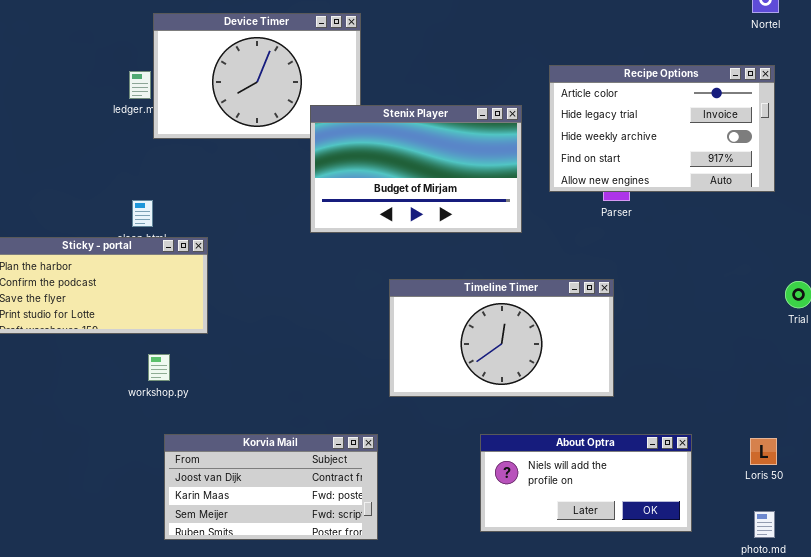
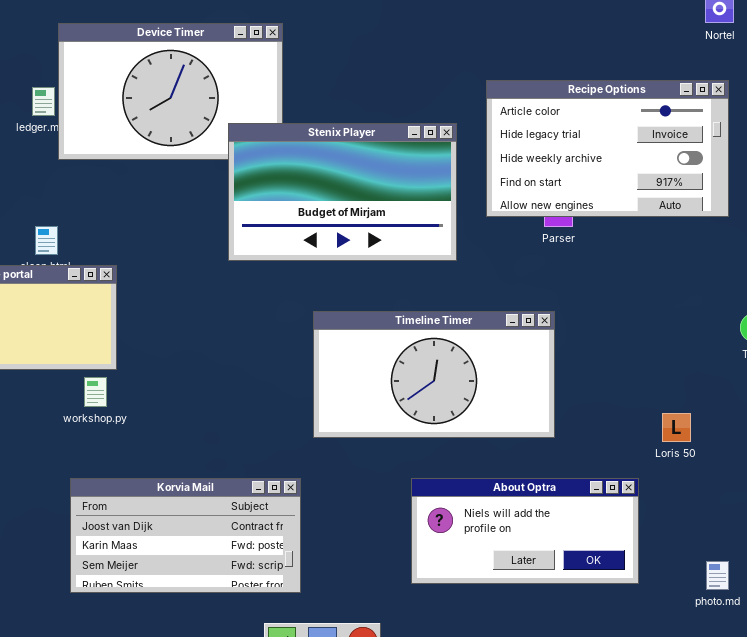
workshop.py: [148,354,170,381] -> [84,377,107,407], moved
Loris 50: [750,438,777,465] -> [662,413,691,442], moved

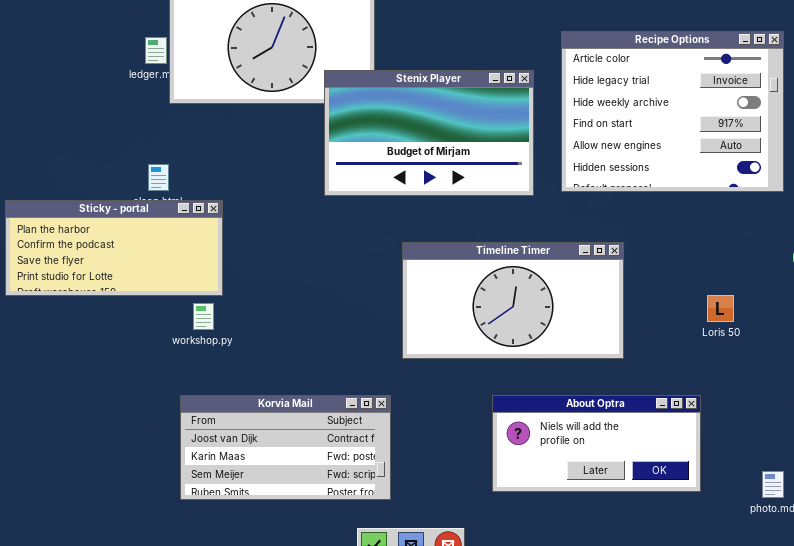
Recipe Options: [486,80,729,217] -> [561,31,784,192], resized
Loris 50: [662,413,691,442] -> [707,295,734,322], moved

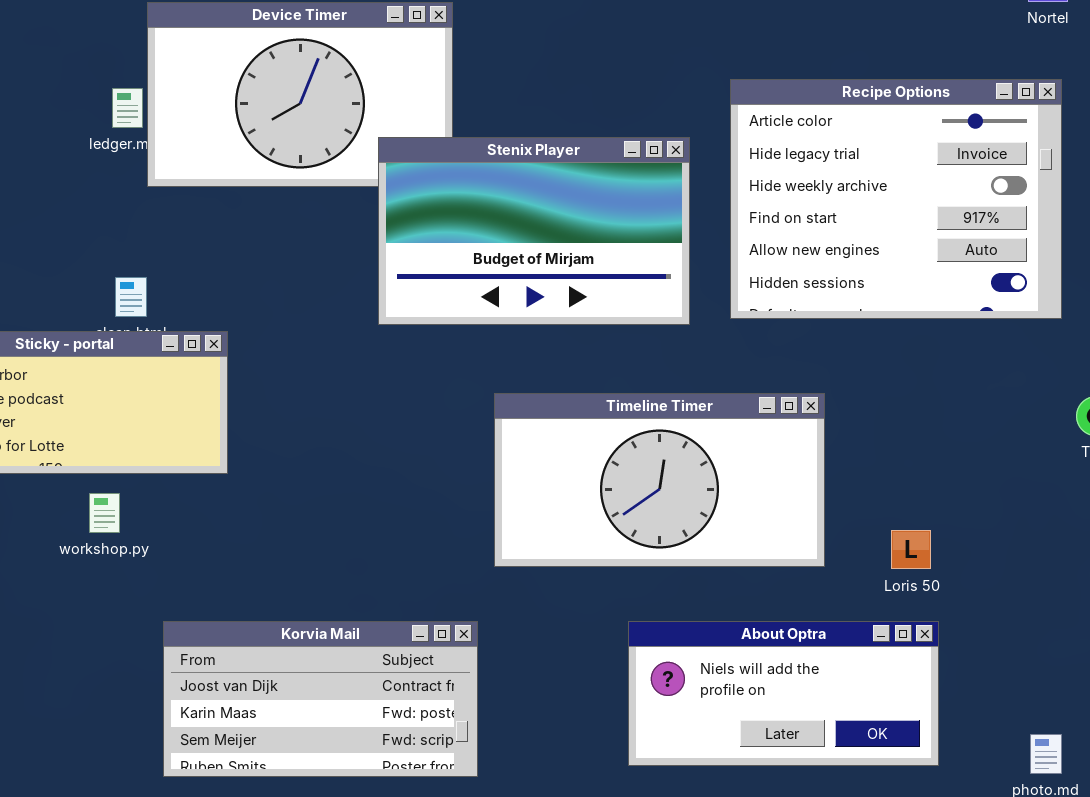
Loris 50: [707,295,734,322] -> [891,530,931,569], moved
workshop.py: [193,303,214,330] -> [89,493,120,533], moved

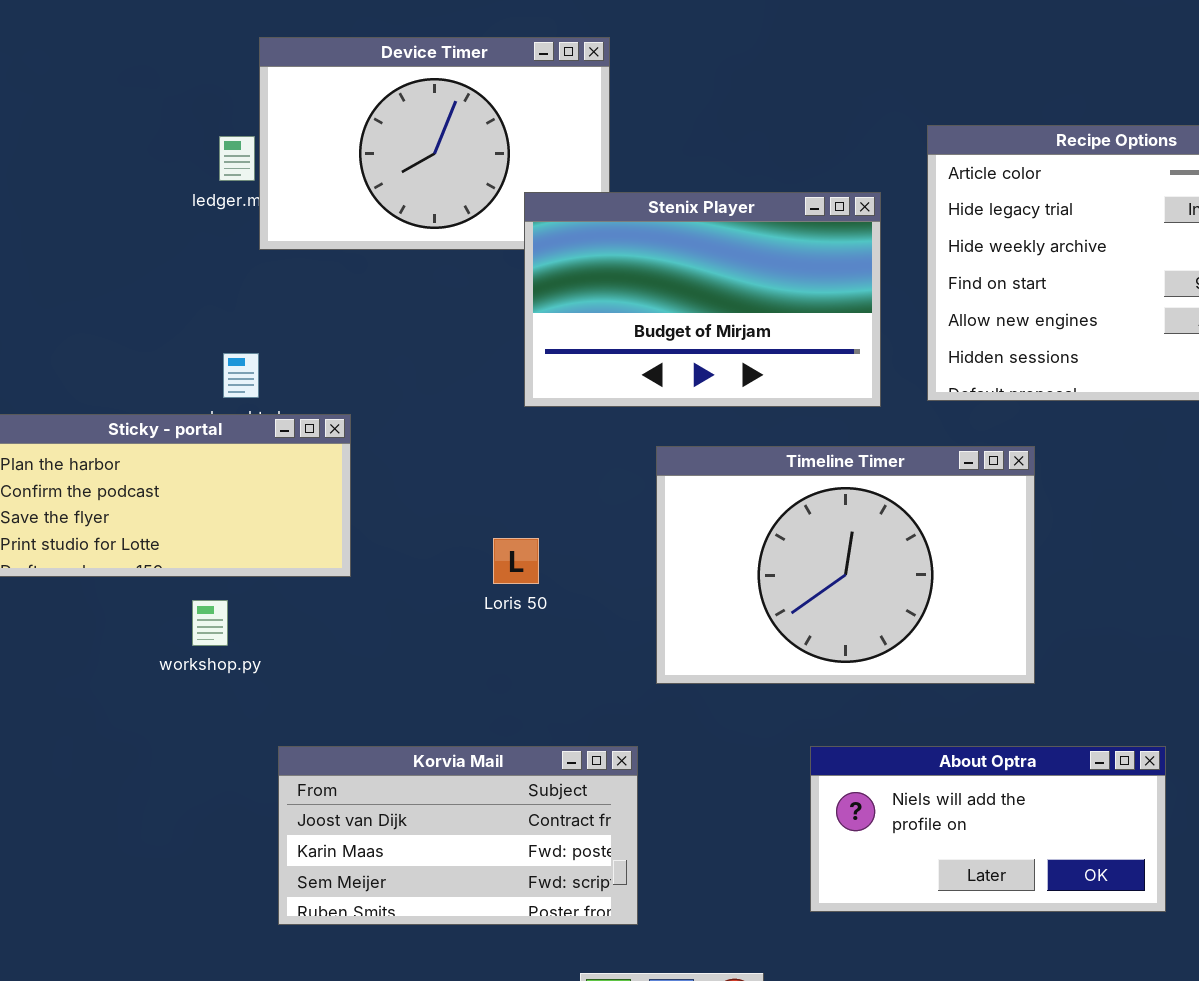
Timeline Timer: [494,393,825,567] -> [656,446,1035,684], resized
Loris 50: [891,530,931,569] -> [493,538,539,584], moved

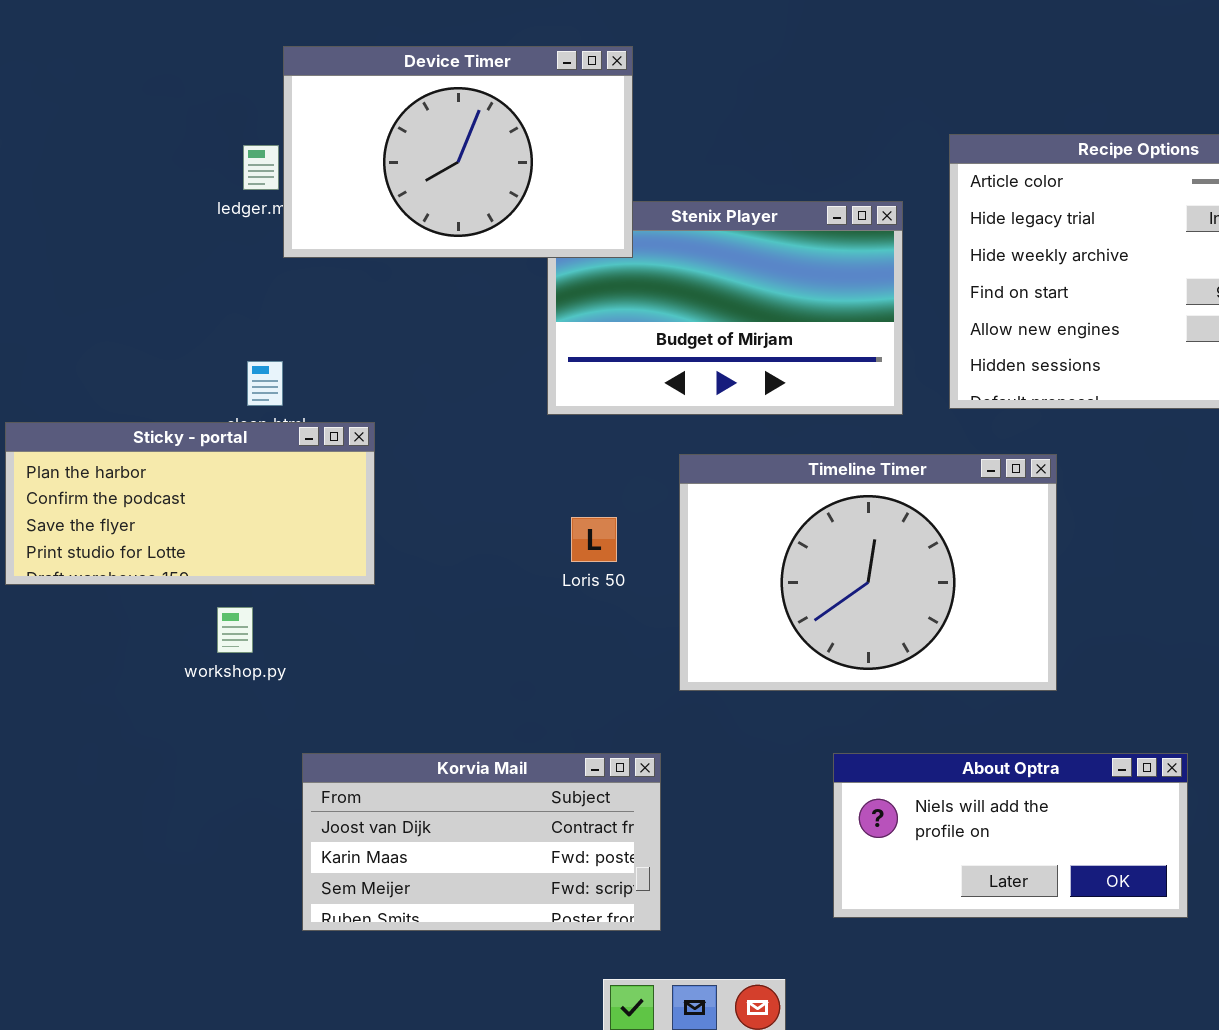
Device Timer: [259,37,610,250] -> [283,46,633,258], raised
Loris 50: [493,538,539,584] -> [571,517,617,562], moved

